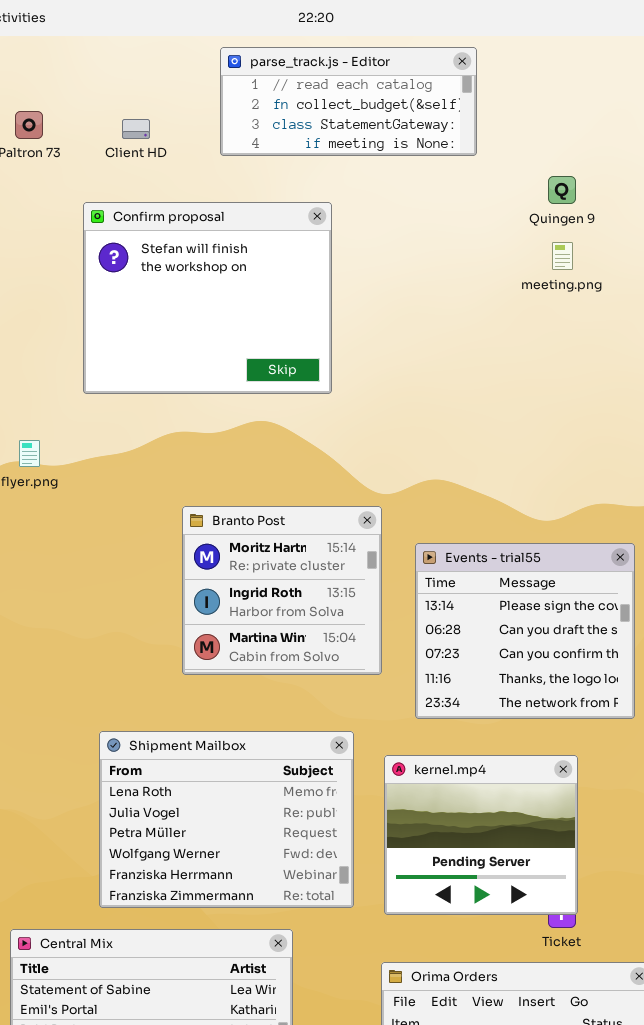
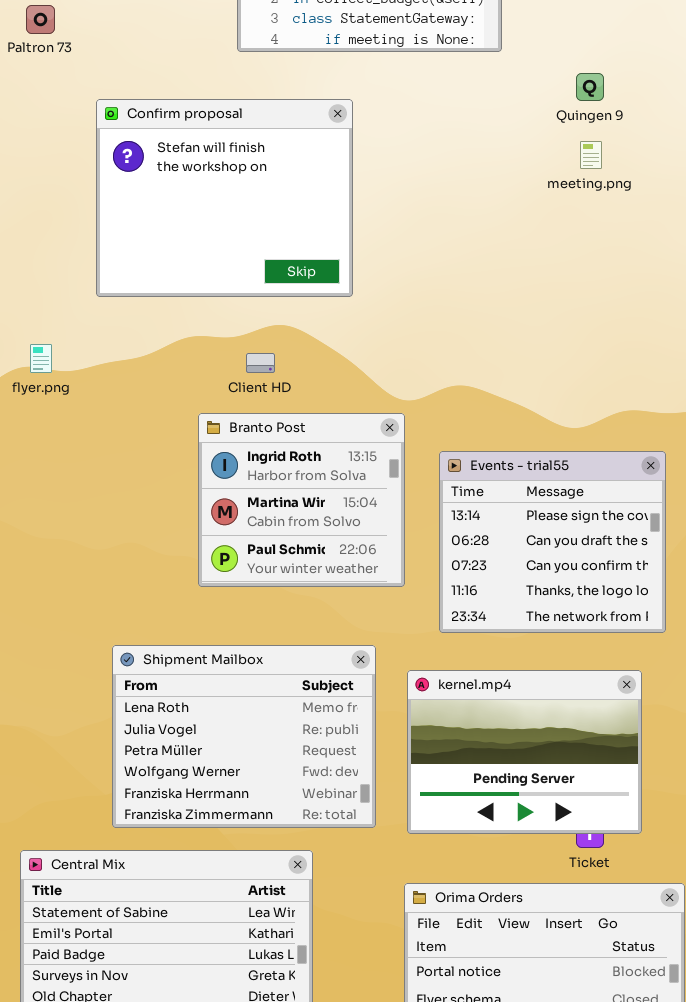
Client HD: [122,119,150,139] -> [246,353,275,373], moved
Branto Post: [182,506,382,675] -> [198,413,405,587], scrolled down 1 row
kernel.mp4: [384,755,578,915] -> [407,670,642,834], resized

